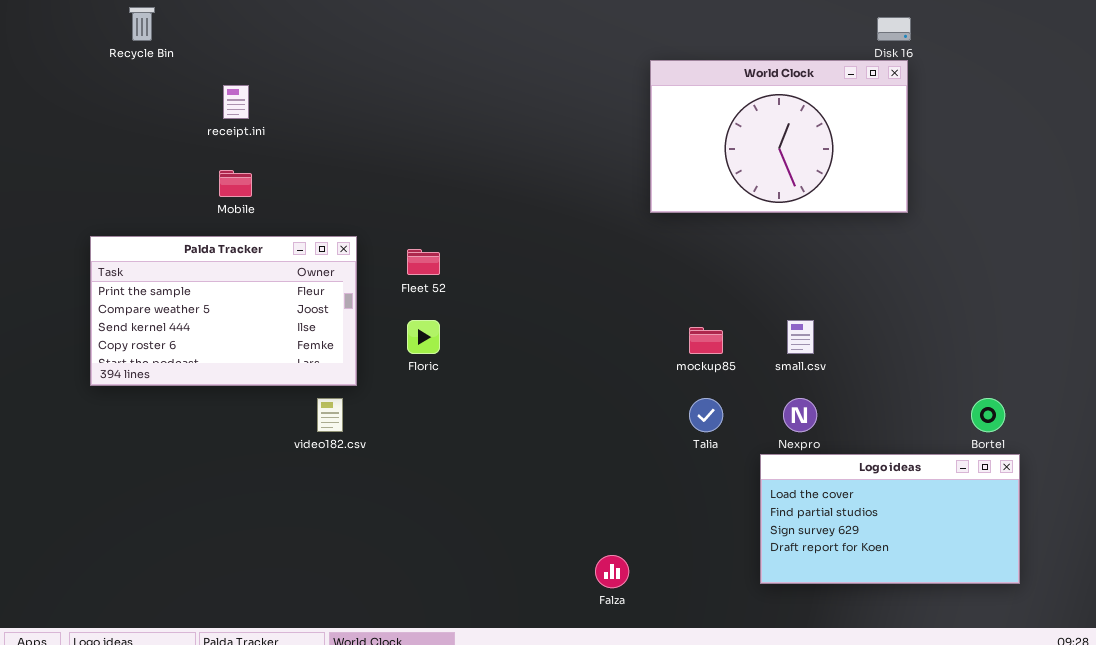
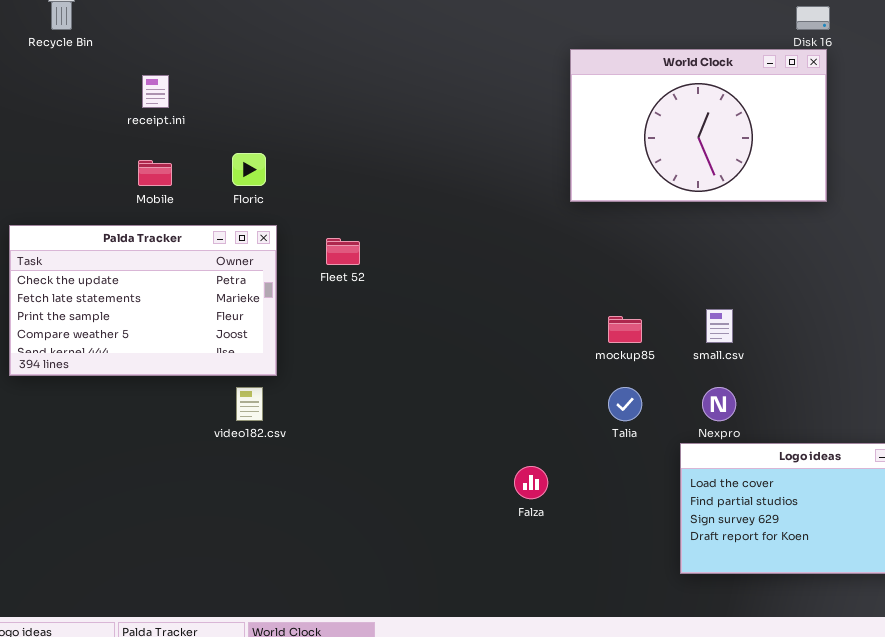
Palda Tracker: [90,236,357,386] -> [9,225,277,376], scrolled up 2 rows
Floric: [407,320,440,354] -> [232,153,266,186], moved
Falza: [595,555,629,588] -> [514,466,548,499], moved

